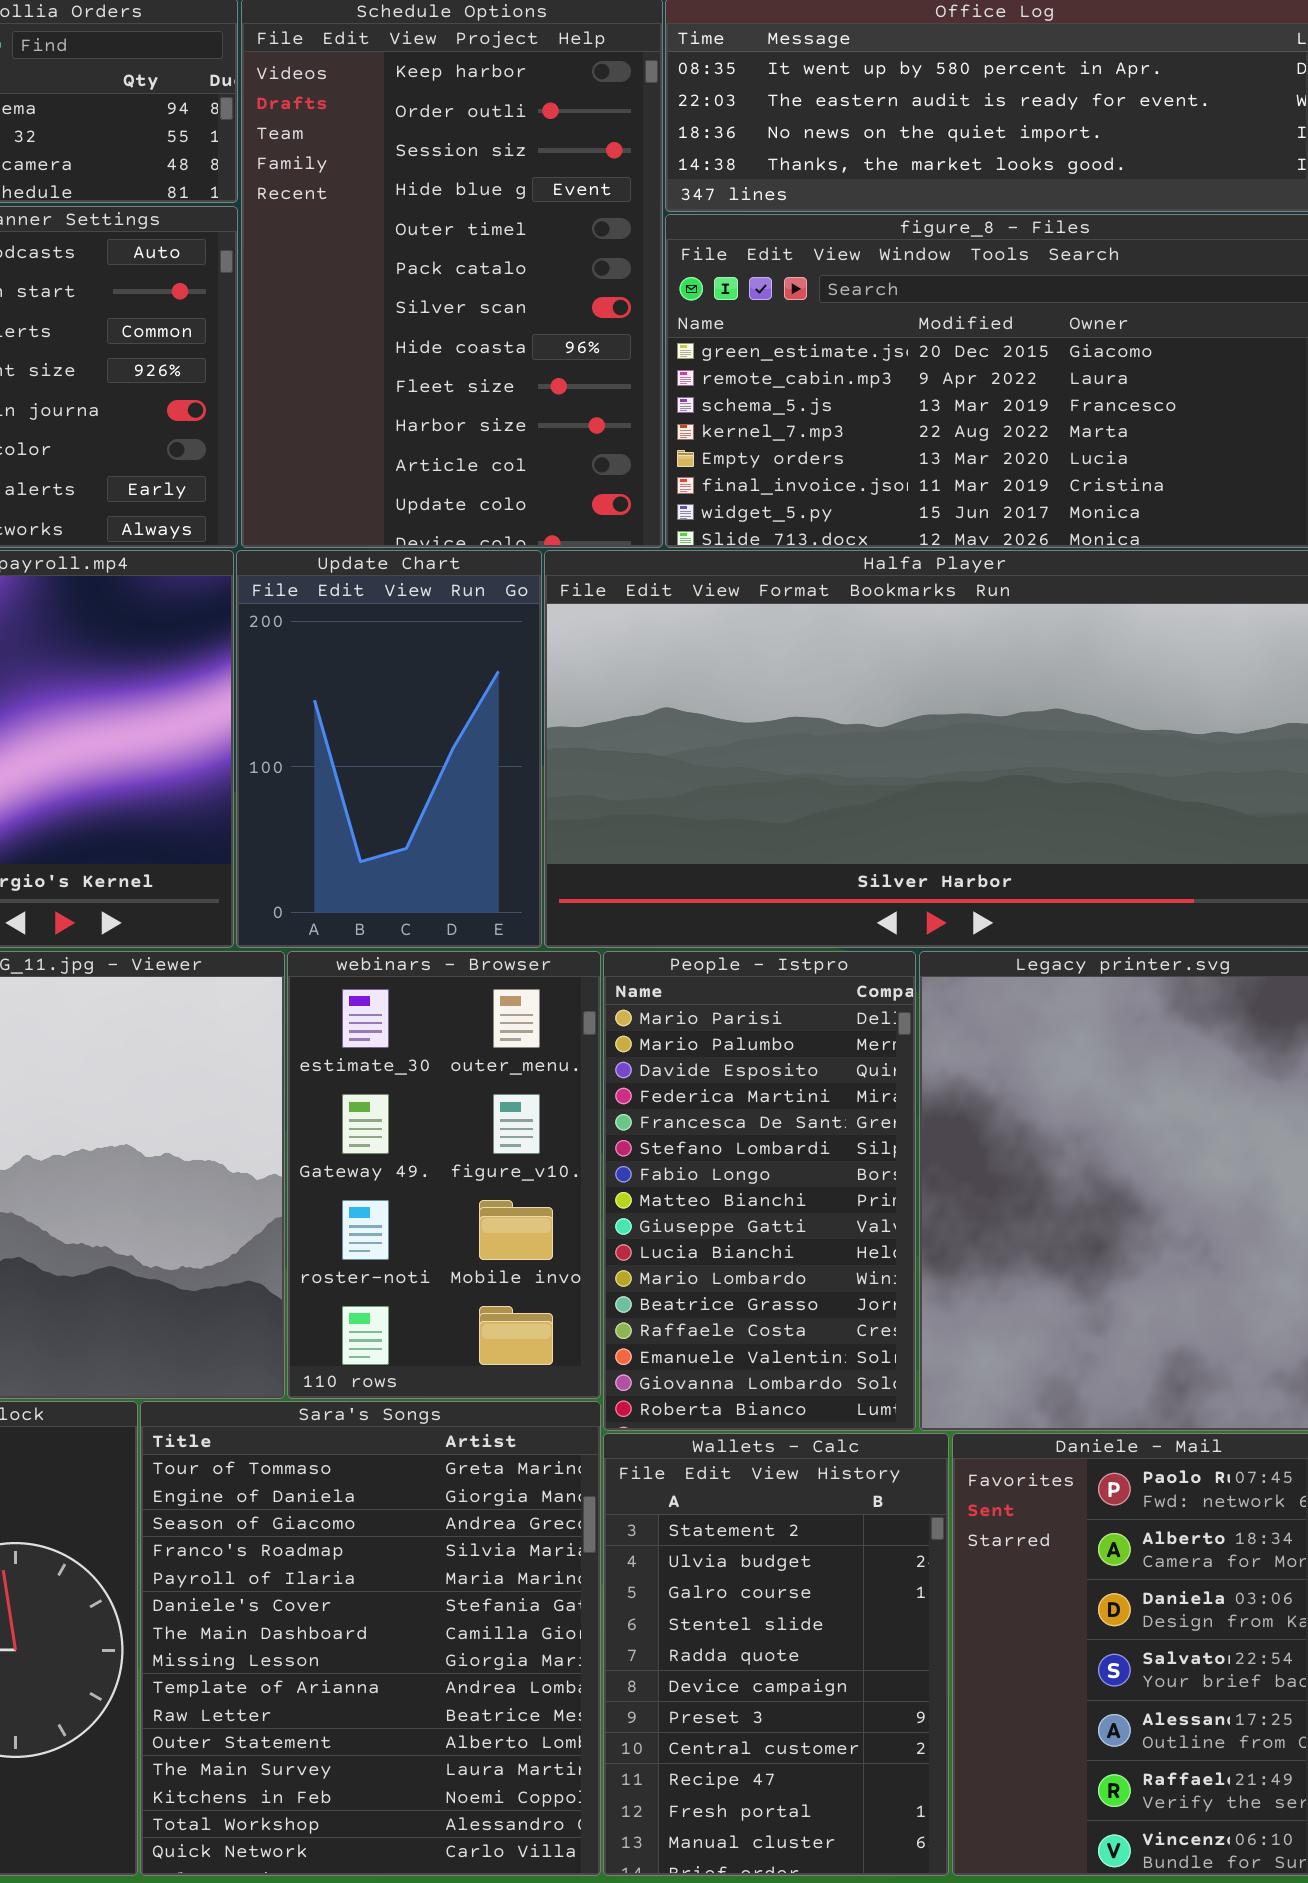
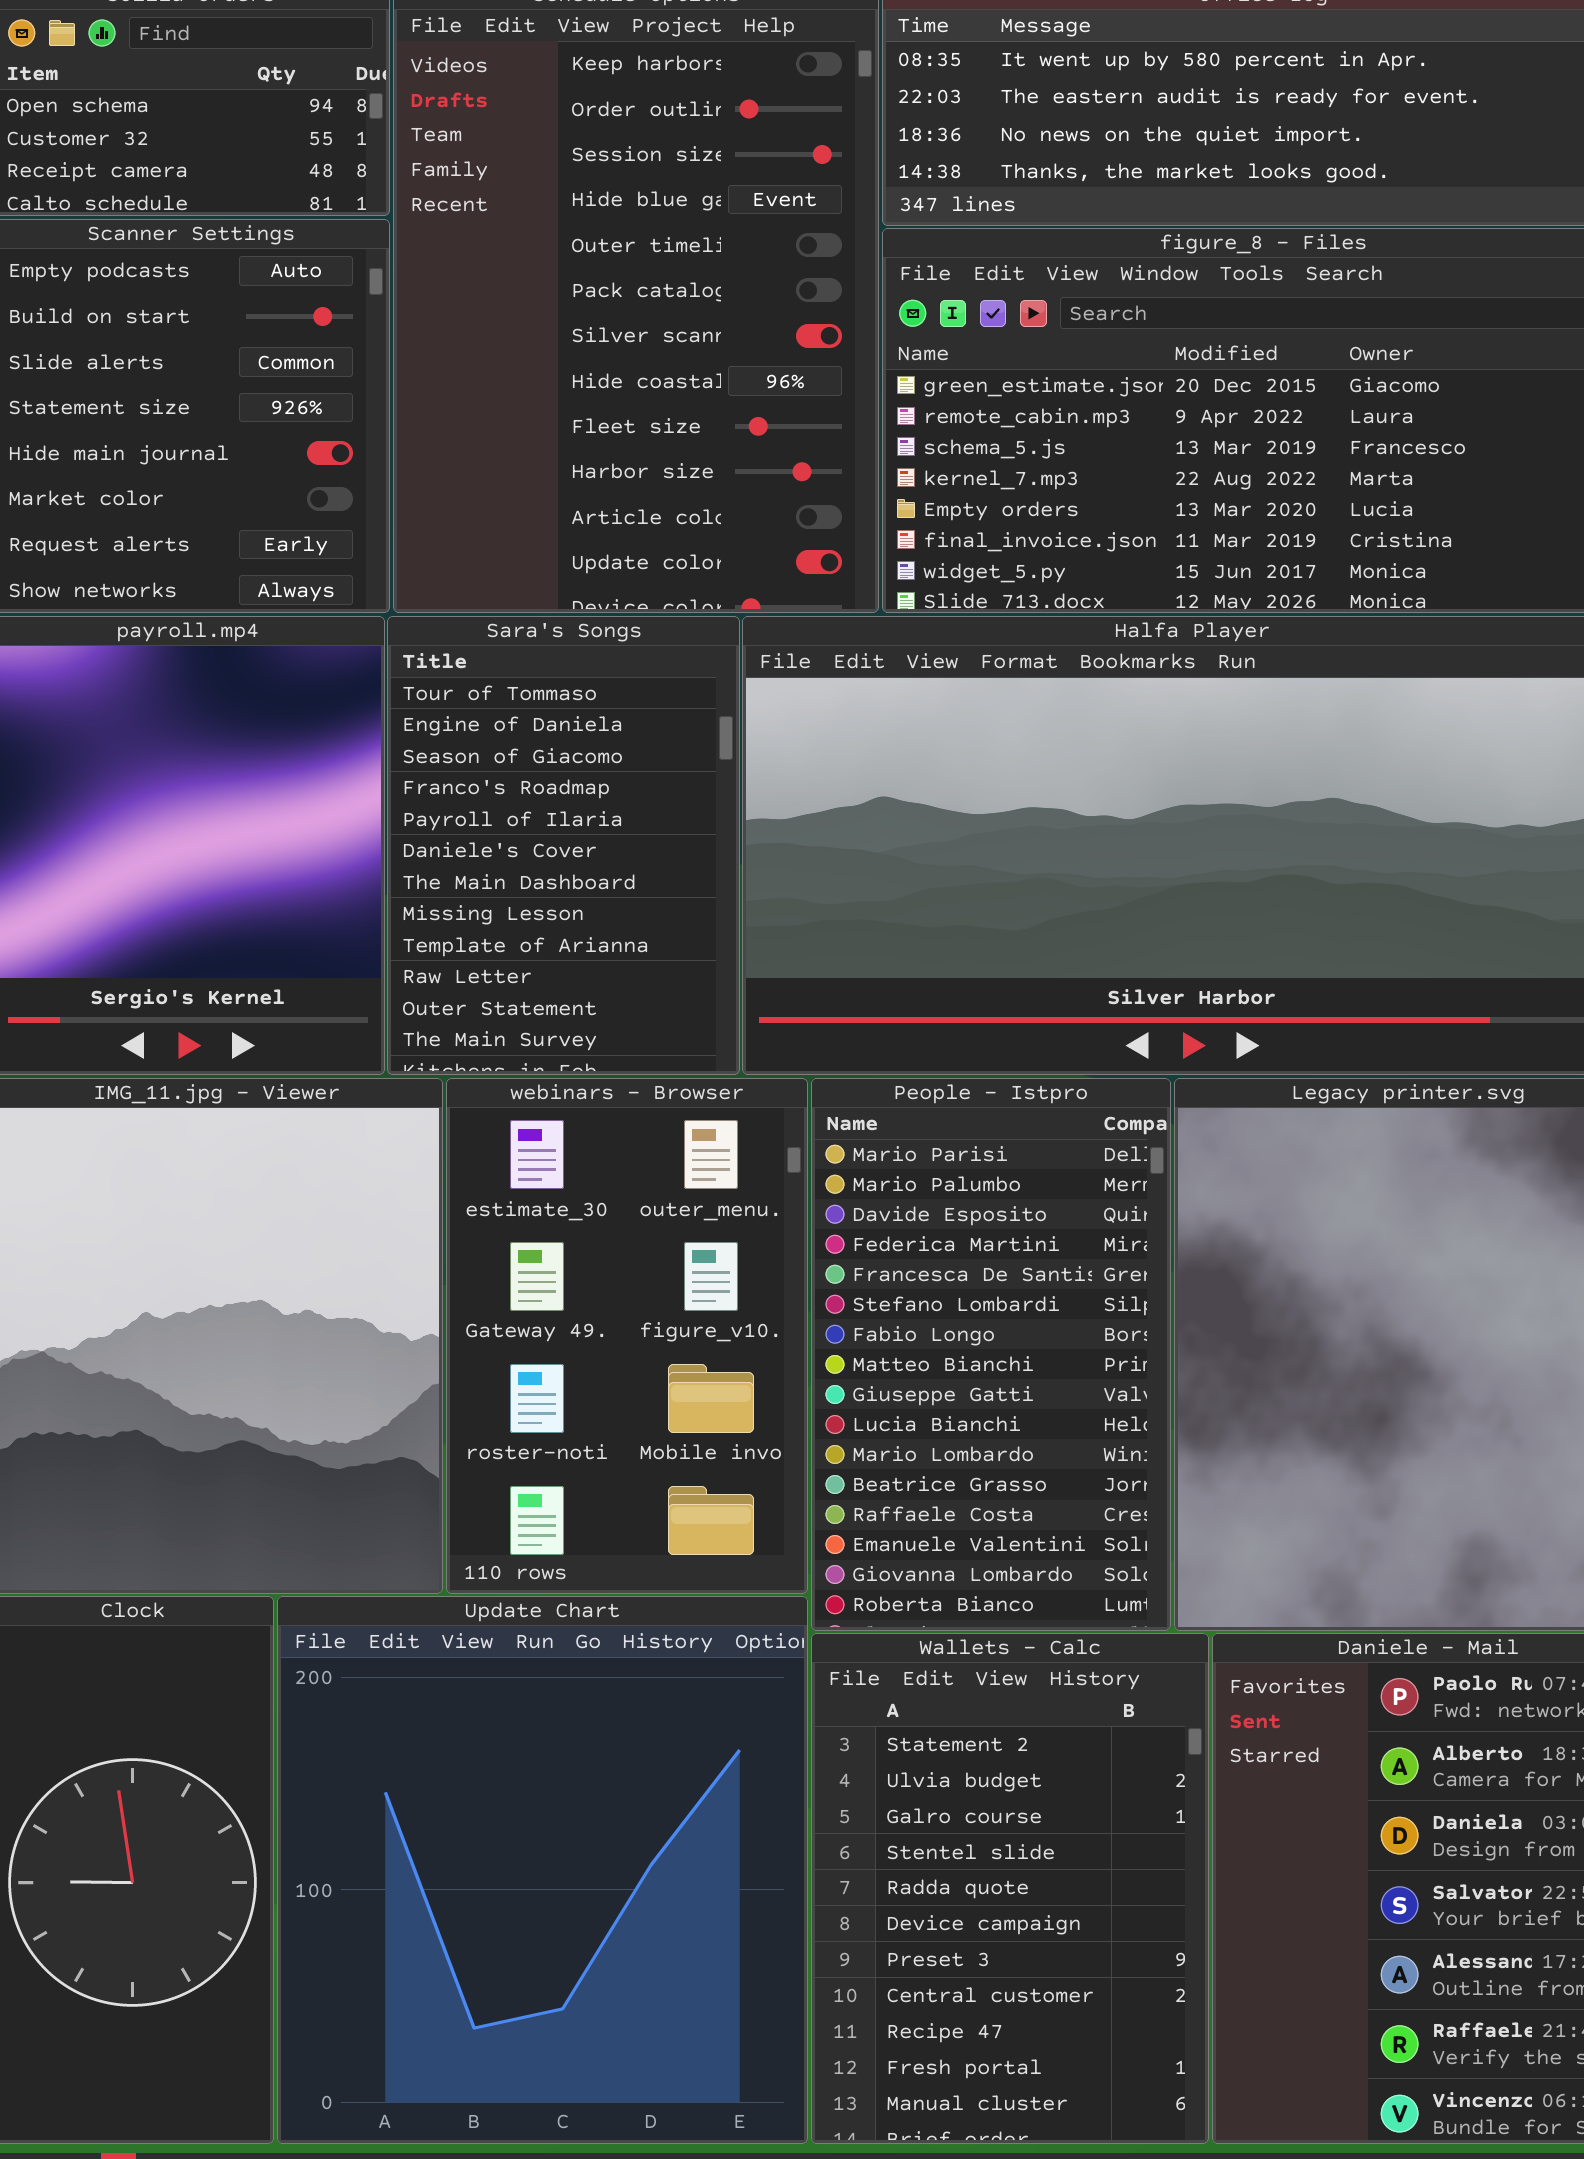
Update Chart: [236,550,542,948] -> [277,1596,808,2144], moved, resized
Sara's Songs: [140,1401,601,1876] -> [387,616,740,1075], moved, resized

